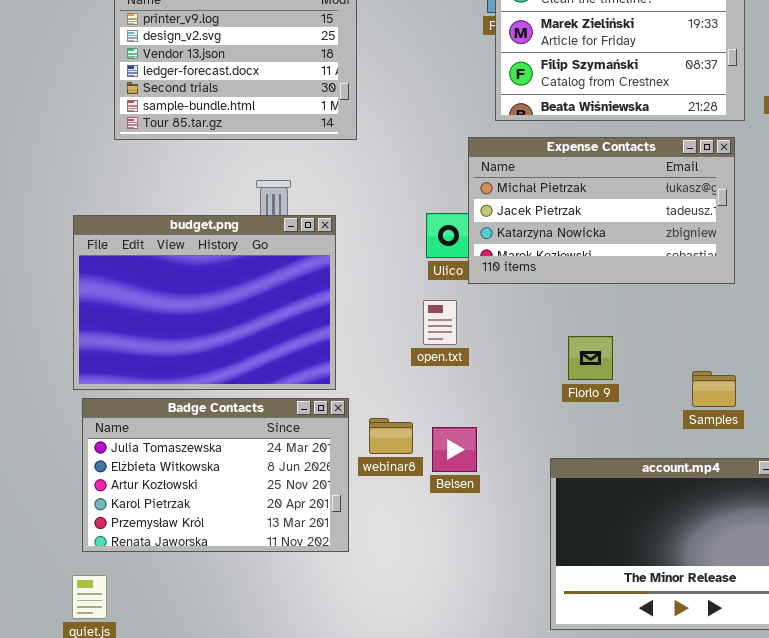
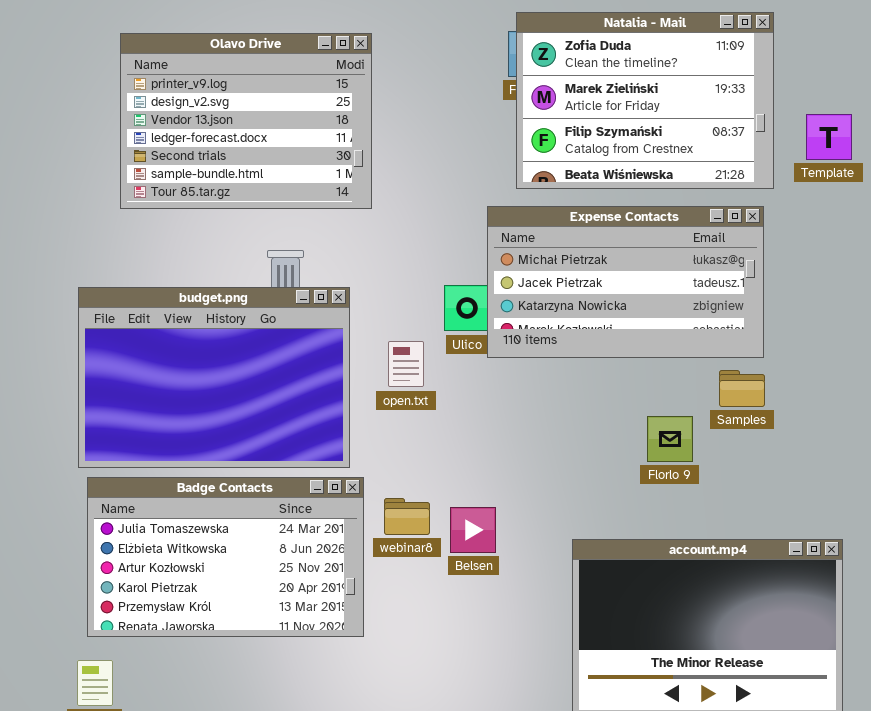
open.txt: [423,300,457,345] -> [388,341,424,387], moved
Florlo 9: [568,336,613,380] -> [647,416,693,462], moved
Samples: [692,371,736,407] -> [719,370,765,407], moved

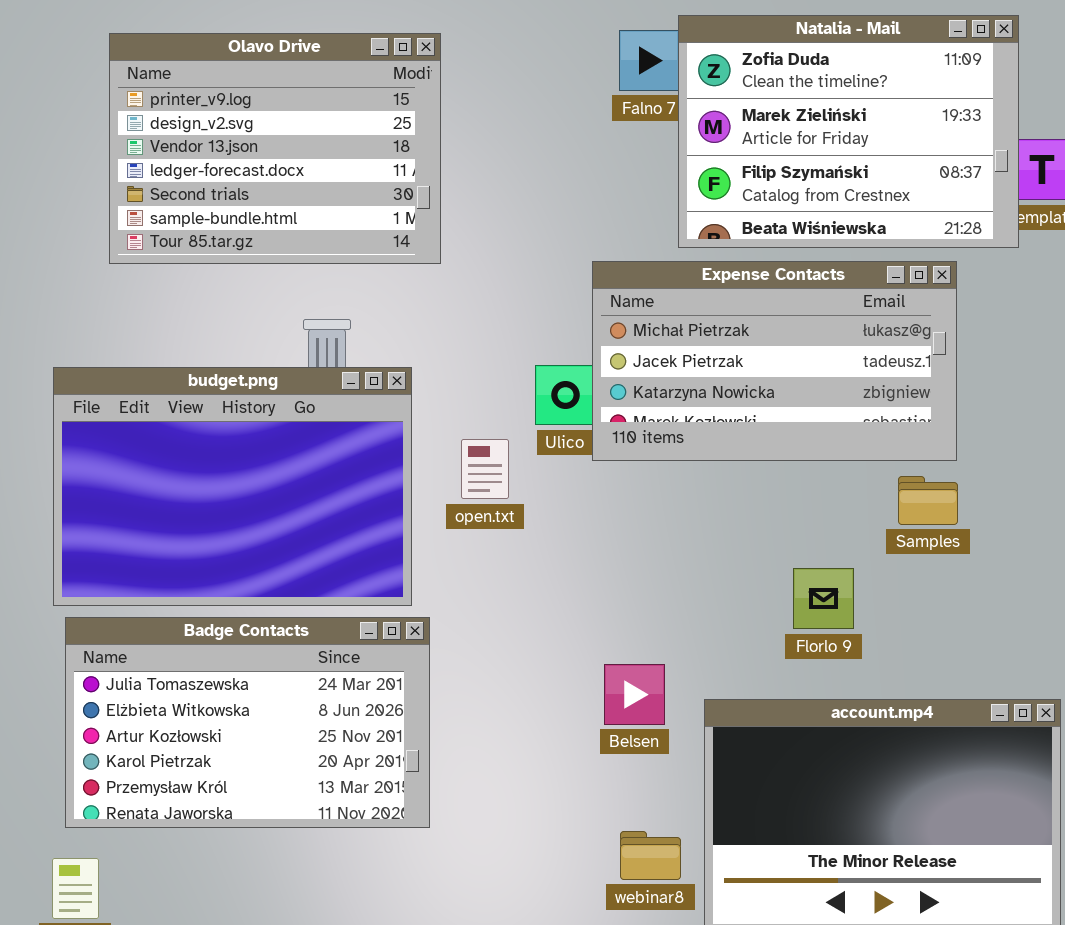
Natalia - Mail: [516,12,774,189] -> [678,15,1019,248], moved
Florlo 9: [647,416,693,462] -> [793,568,854,629], moved
webinar8: [384,498,430,535] -> [620,831,681,880], moved
Belsen: [450,507,496,553] -> [604,664,665,725], moved

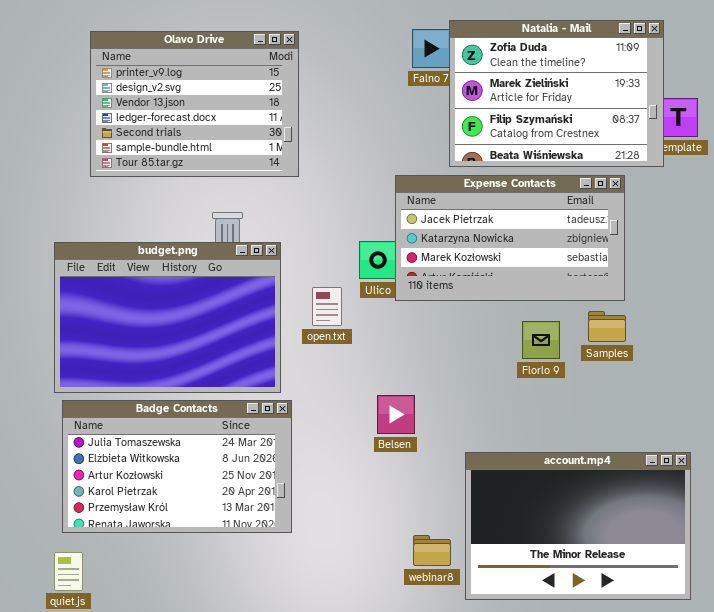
Expense Contacts: [592,261,957,461] -> [395,175,625,301], scrolled down 1 row
Florlo 9: [793,568,854,629] -> [522,321,560,359], moved
Belsen: [604,664,665,725] -> [377,395,415,434], moved

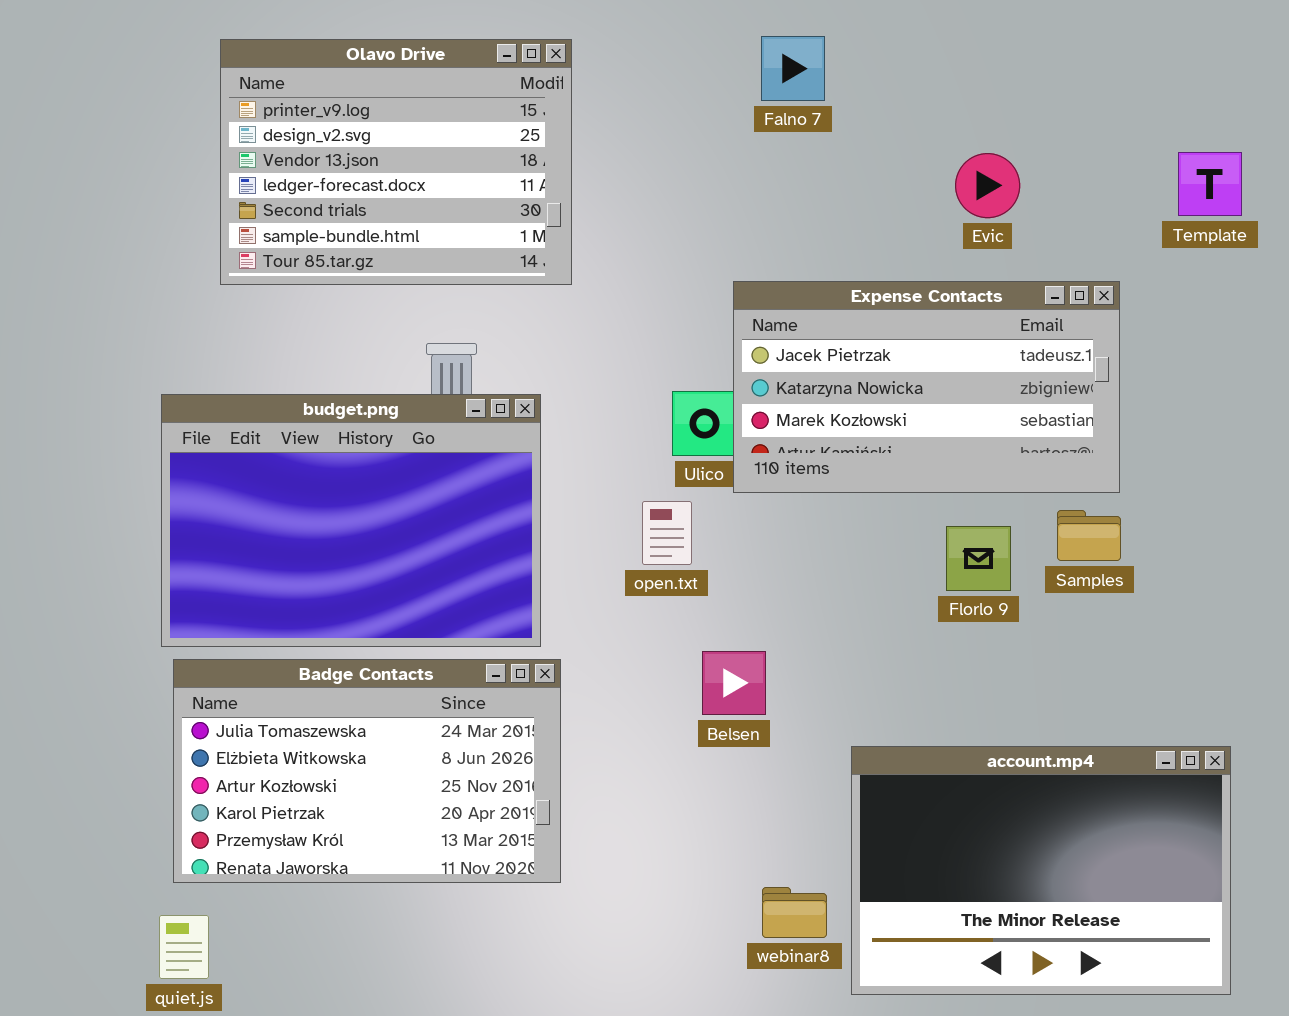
Natalia - Mail: [449,20,664,167] -> none, closed
open.txt: [312,287,342,326] -> [642,501,692,565], moved

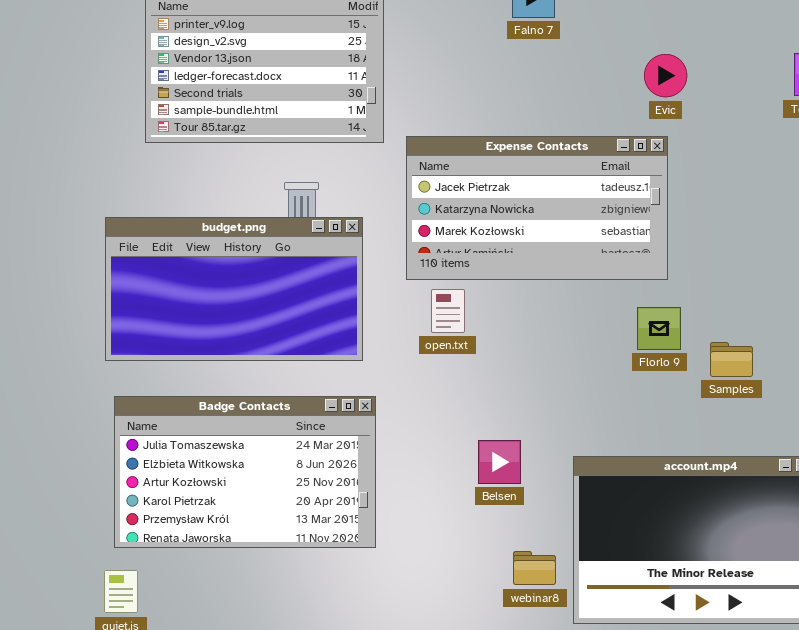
Expense Contacts: [733,281,1120,493] -> [406,136,668,280], moved
budget.png: [161,394,541,647] -> [105,217,363,361], resized
Samples: [1057,510,1121,561] -> [710,342,753,377], moved
Belsen: [702,651,766,715] -> [478,440,521,484], moved

